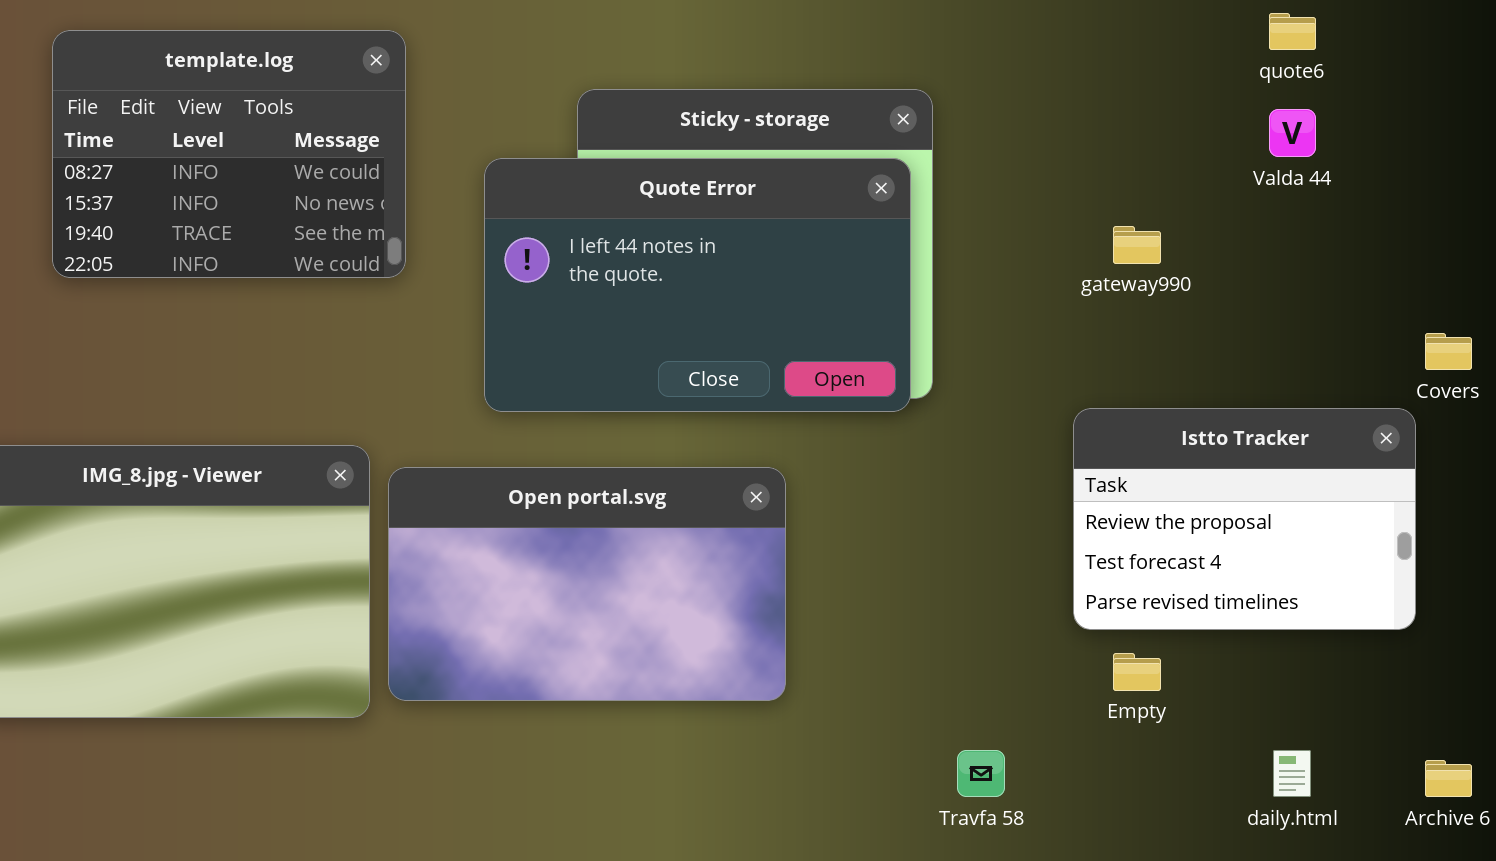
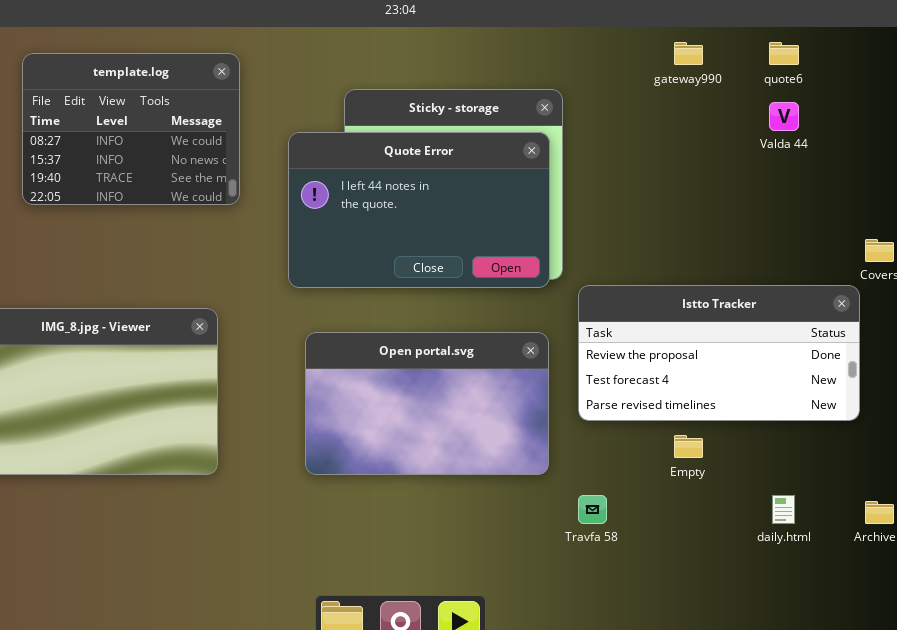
gateway990: [1113,226,1161,264] -> [674,42,703,65], moved
Istto Tracker: [1073,408,1416,630] -> [578,285,860,421], resized
Open portal.svg: [388,467,786,701] -> [305,332,549,475], moved

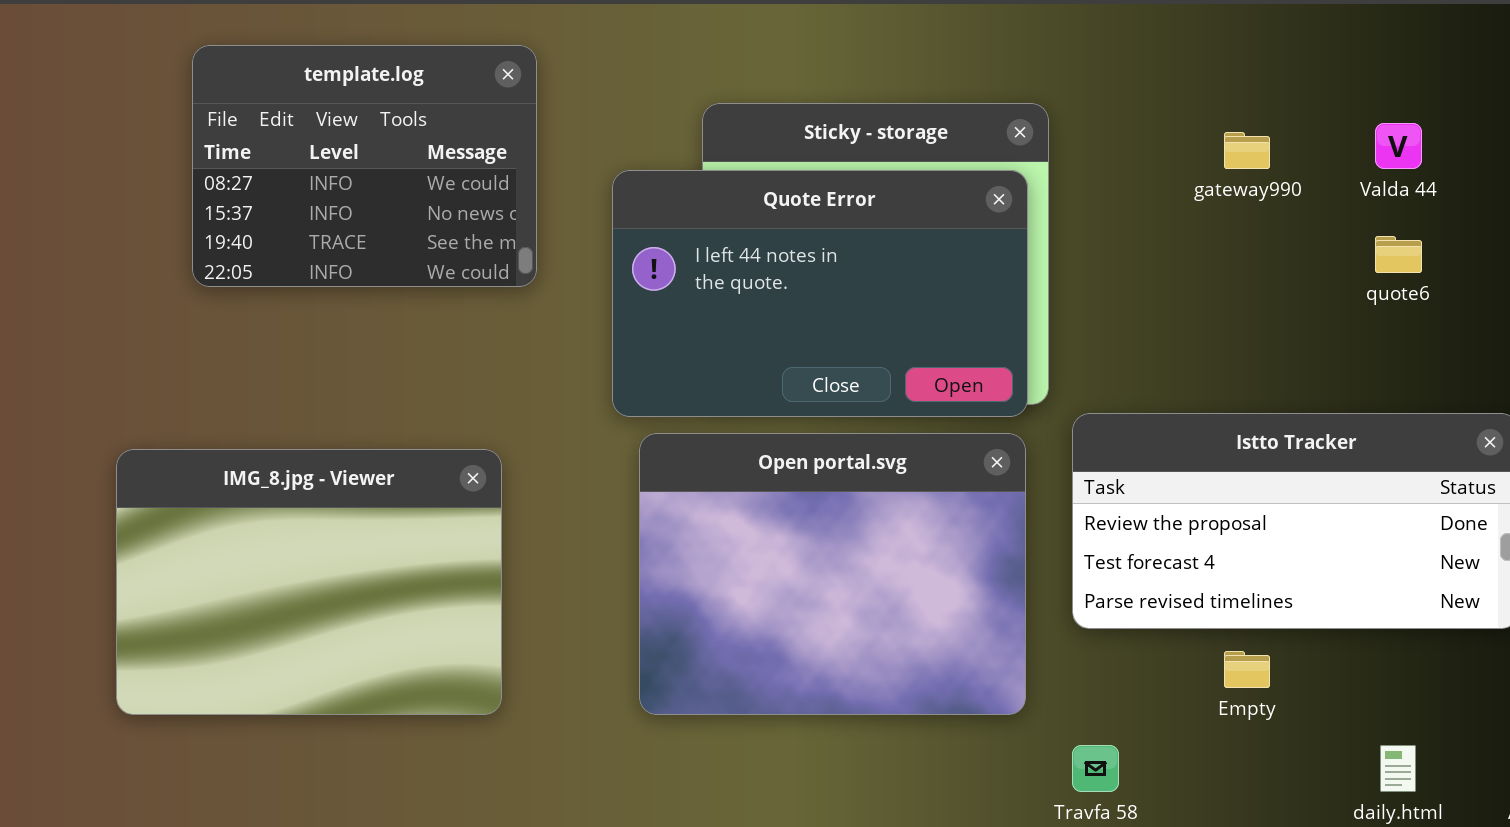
gateway990: [674,42,703,65] -> [1224,132,1270,169], moved
quote6: [769,42,799,65] -> [1375,236,1422,273], moved
Open portal.svg: [305,332,549,475] -> [639,433,1026,715], resized

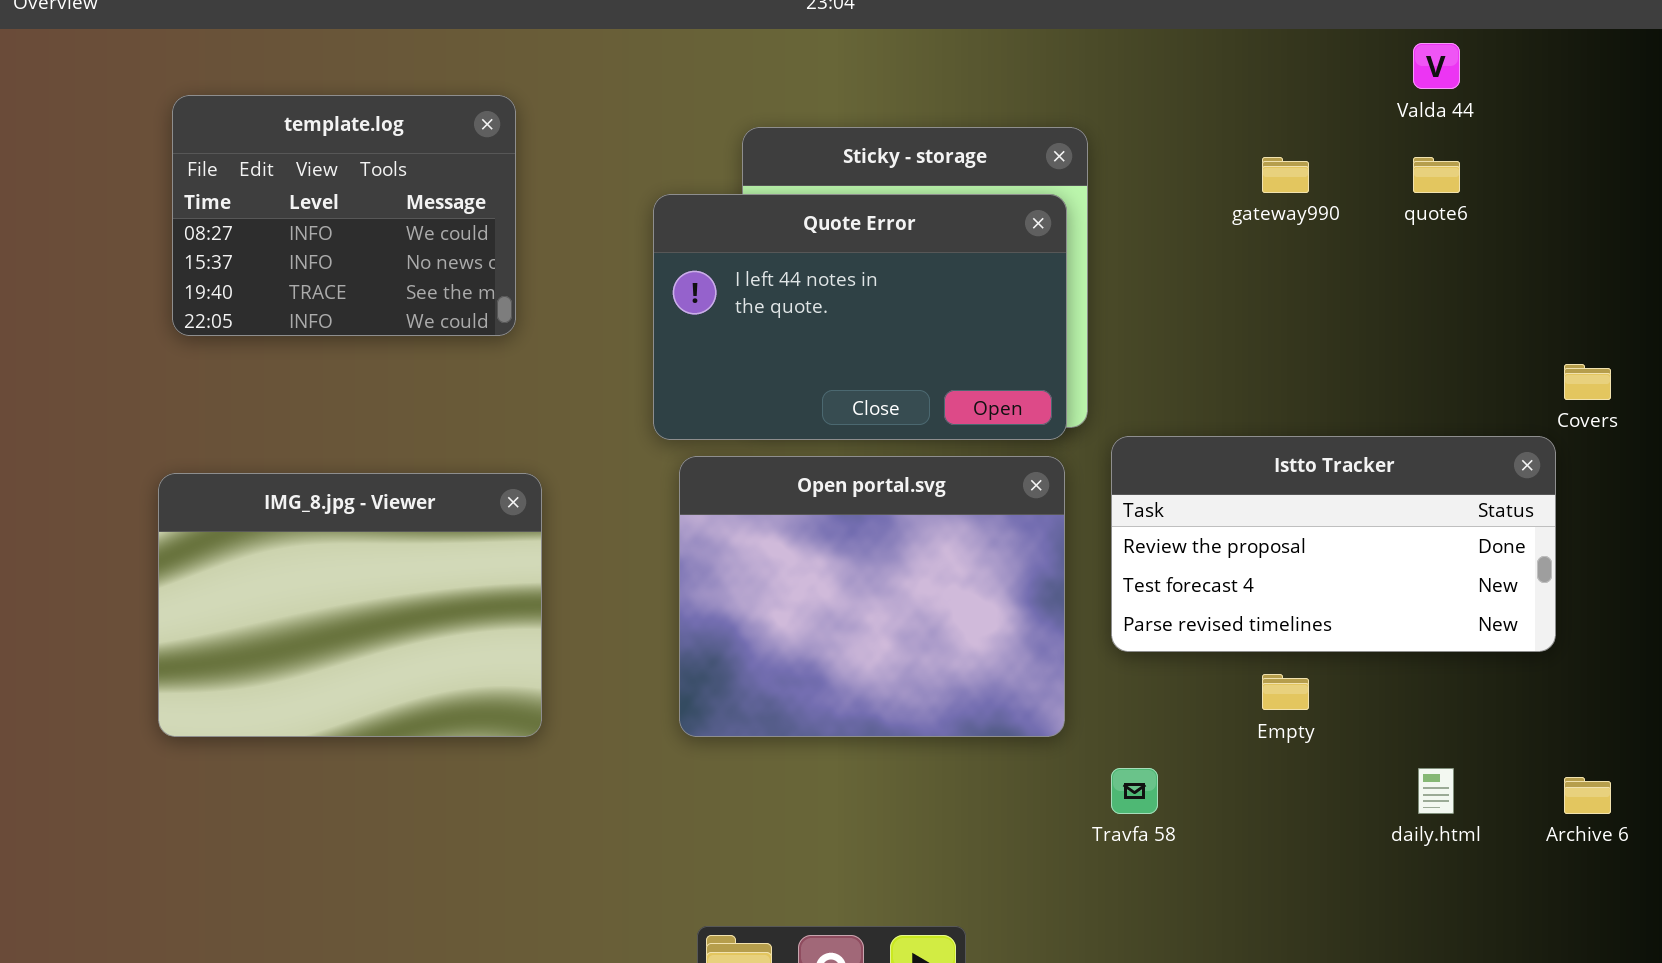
template.log: [192,45,537,287] -> [172,95,516,336], moved
Valda 44: [1375,123,1422,169] -> [1413,43,1460,89], moved
quote6: [1375,236,1422,273] -> [1413,157,1460,193], moved

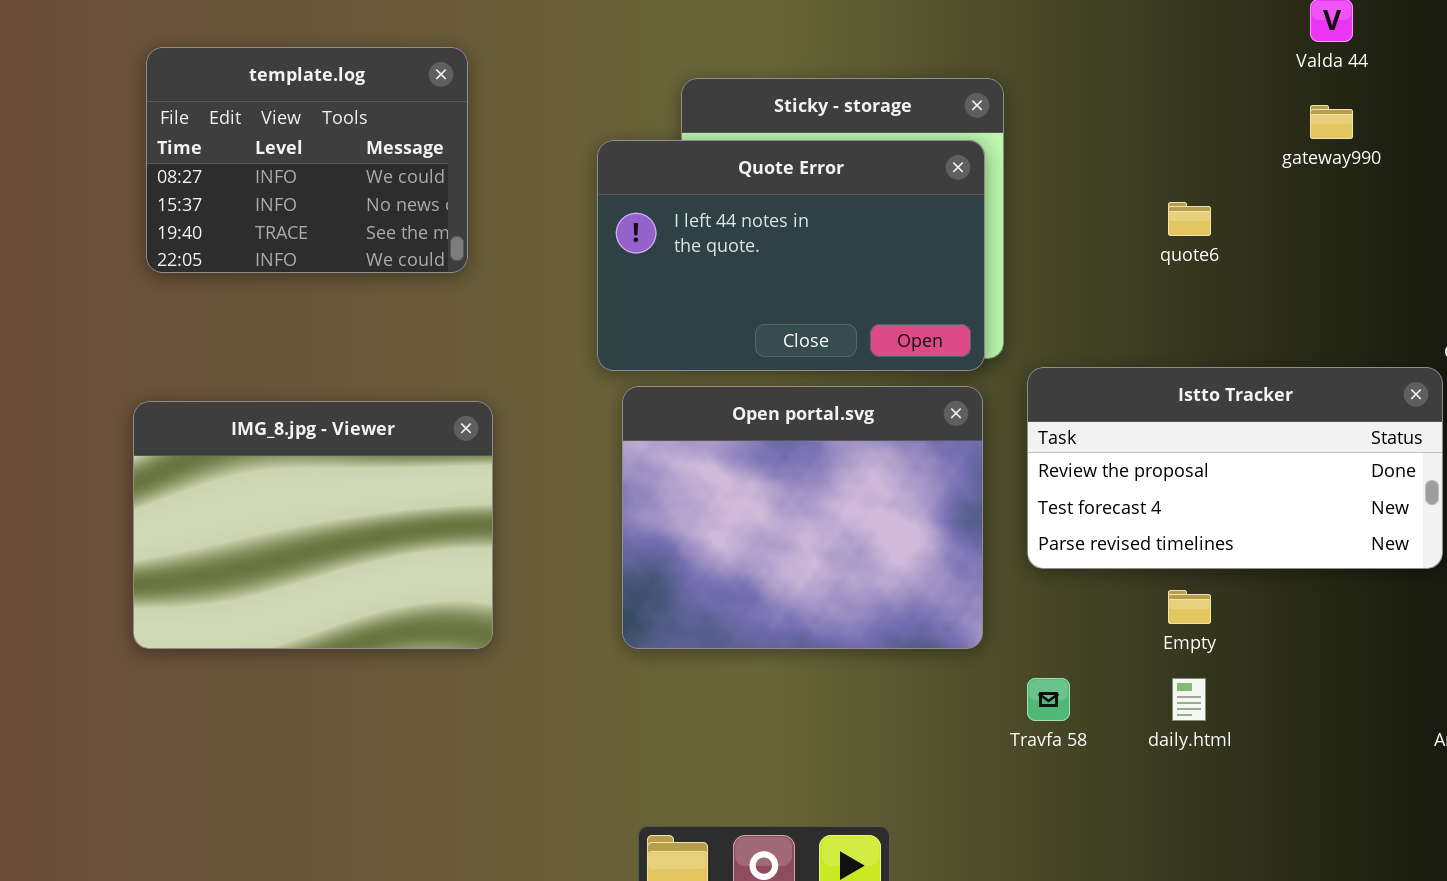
gateway990: [1262,157,1309,193] -> [1310,105,1353,139], moved
quote6: [1413,157,1460,193] -> [1168,202,1211,236], moved
daily.html: [1418,768,1454,814] -> [1172,678,1206,721], moved

